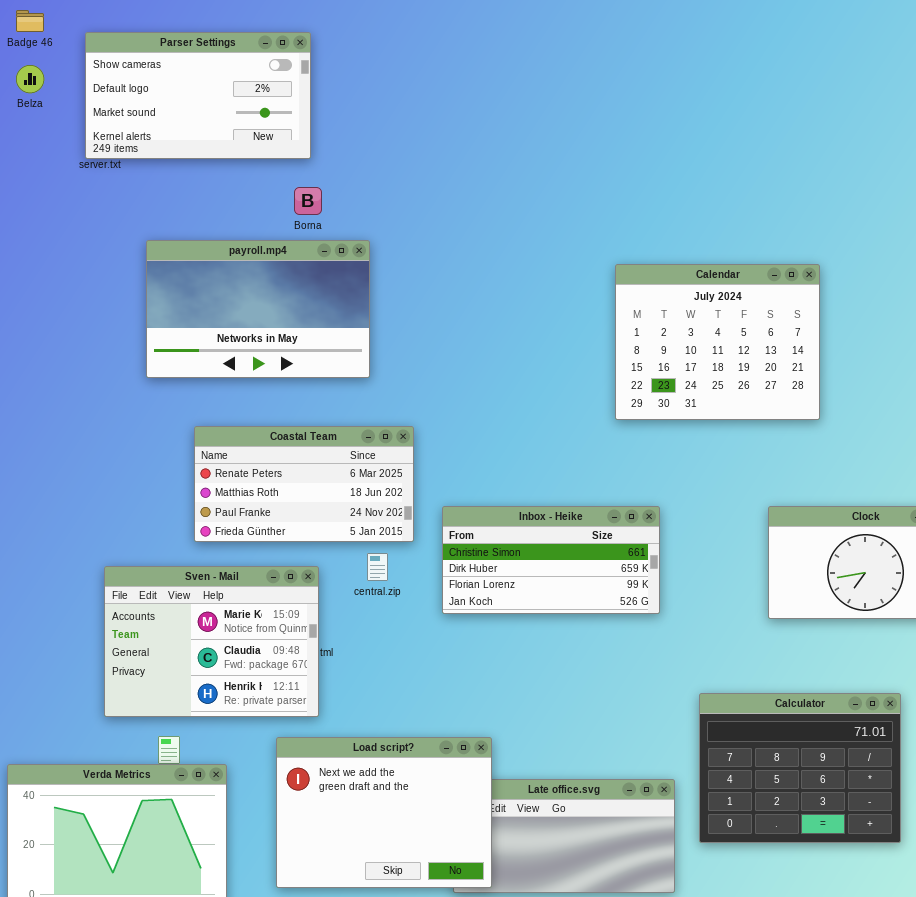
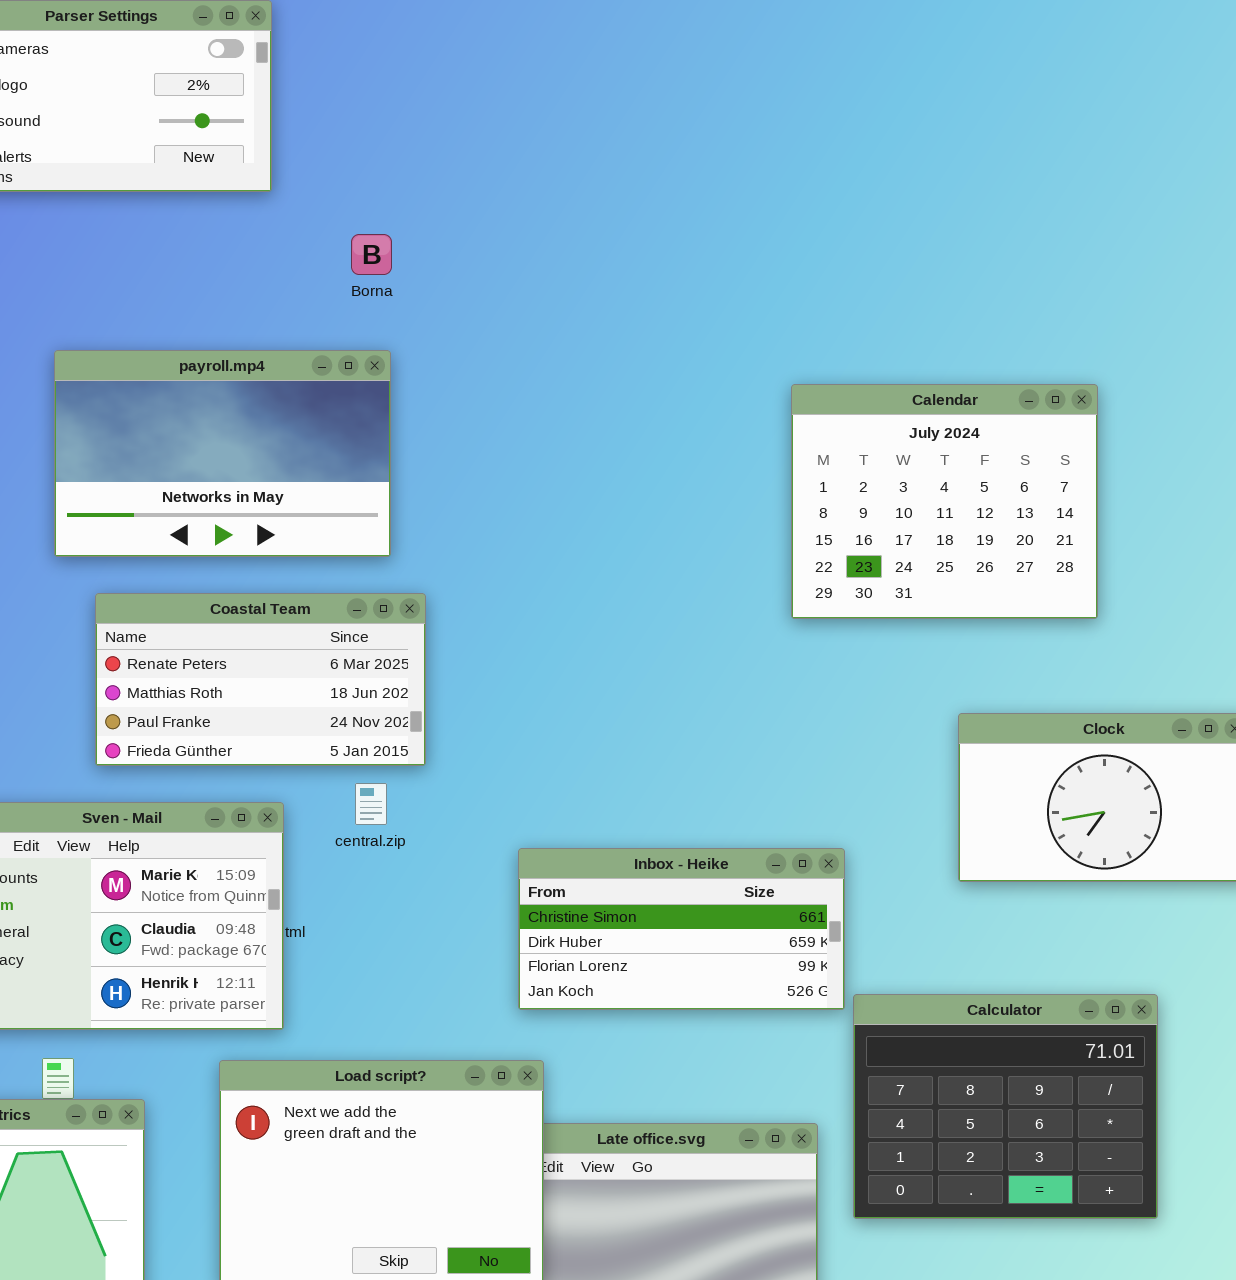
Borna: [294,187,322,215] -> [351,234,392,275], moved
payroll.mp4: [146,240,370,378] -> [54,350,391,557], moved
Calendar: [615,264,820,420] -> [791,384,1098,619], moved
Inbox - Heike: [442,506,660,614] -> [518,848,845,1010], moved

